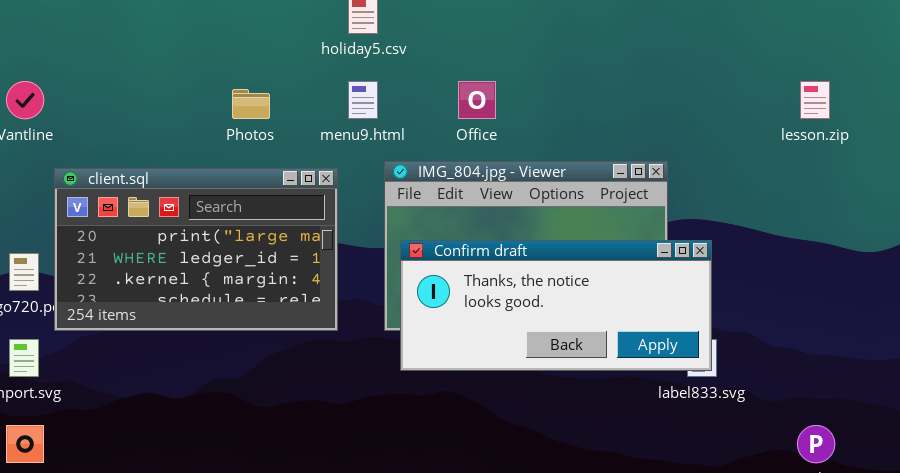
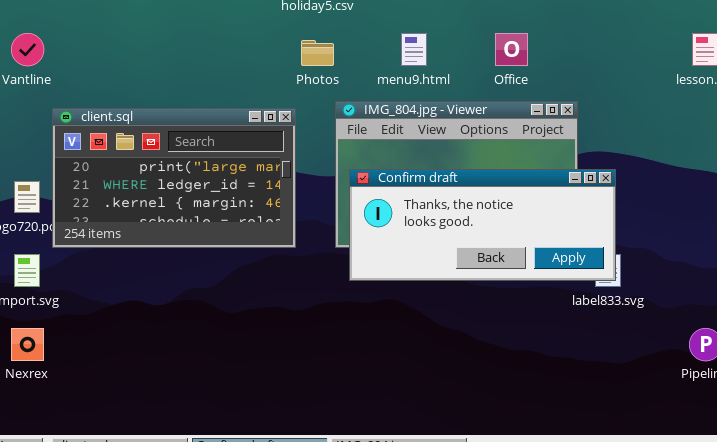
menu9.html: [348,81,378,119] -> [401,33,427,66], moved
Office: [458,81,496,119] -> [495,33,528,66], moved
Photos: [232,89,270,119] -> [301,40,334,66], moved

